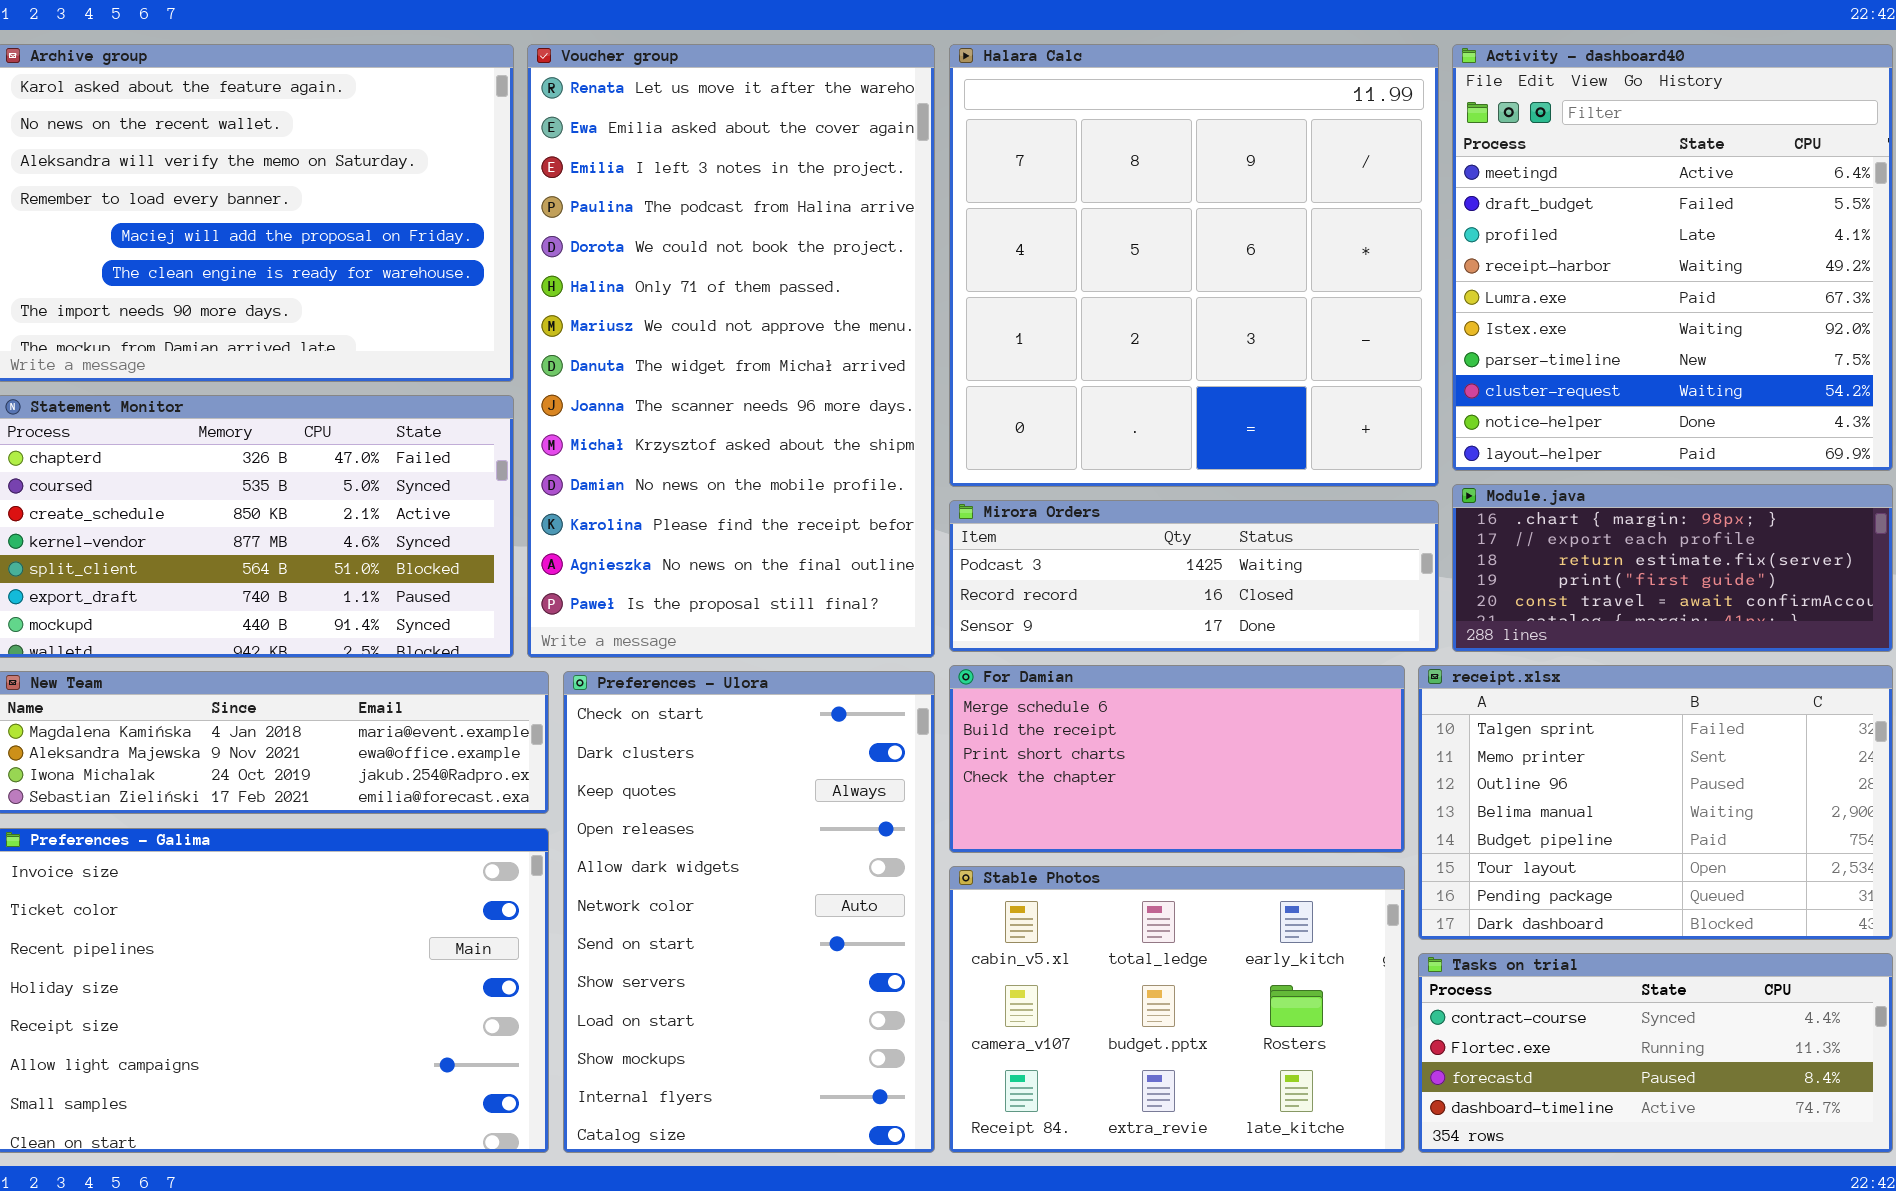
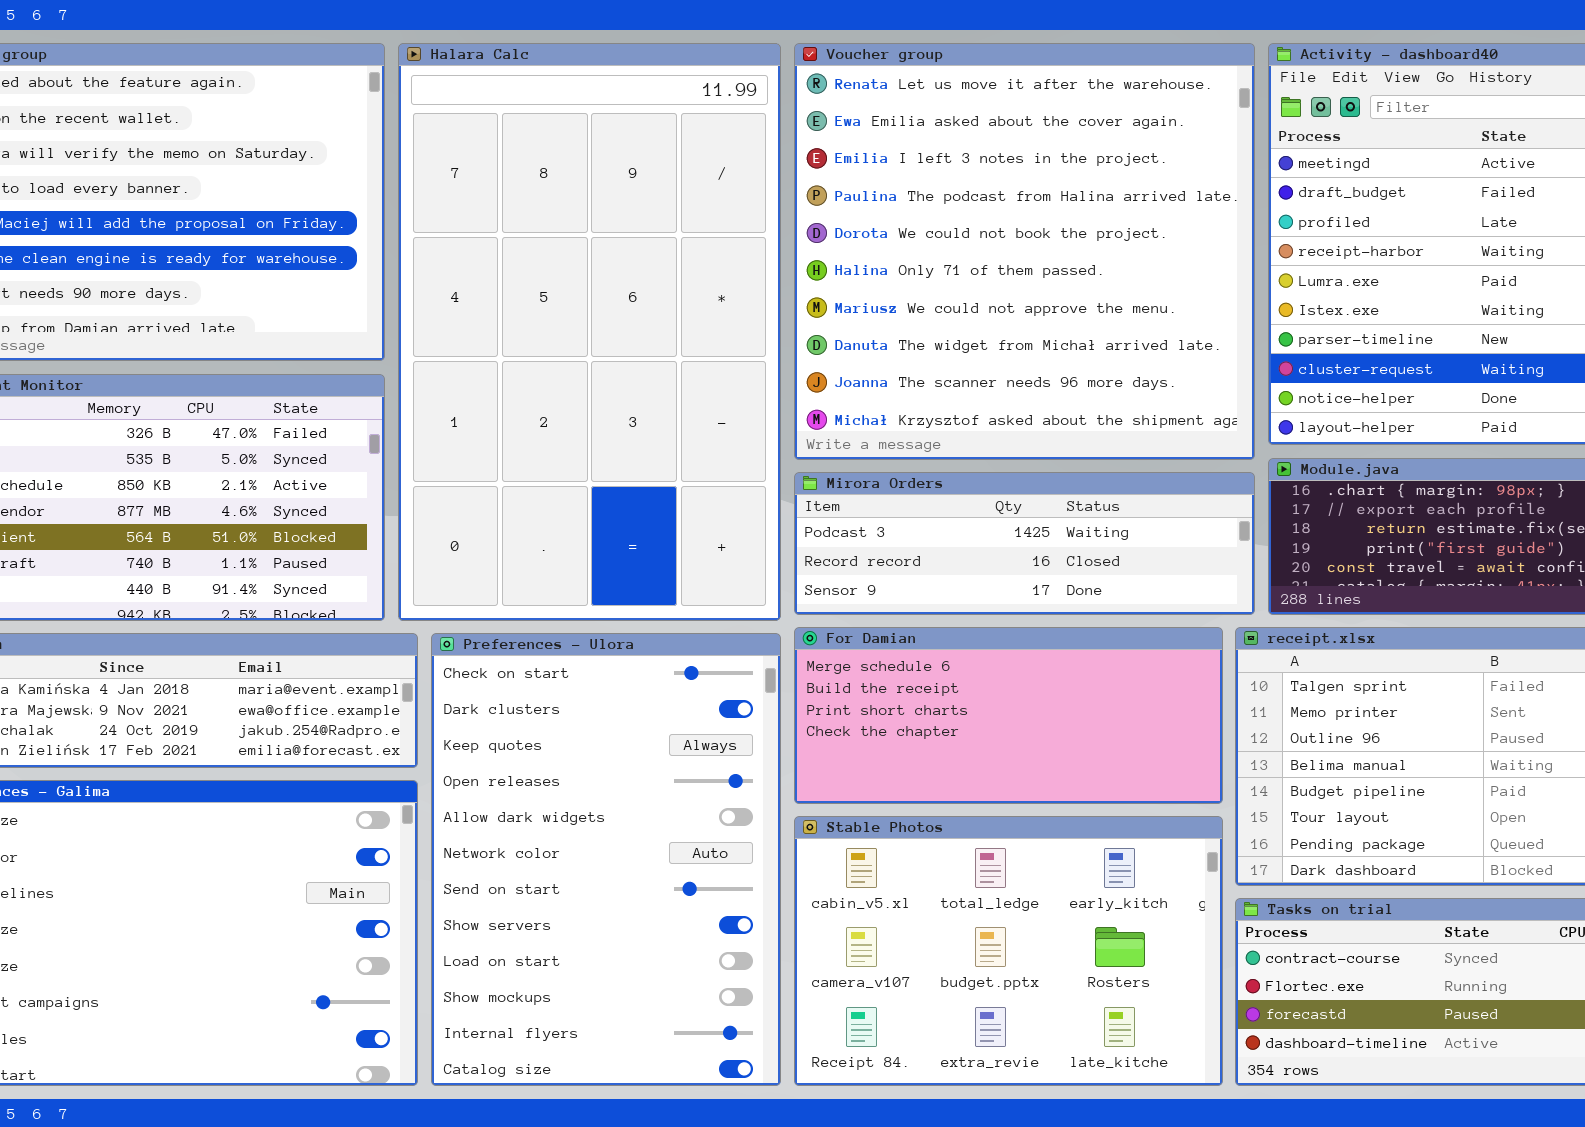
Voucher group: [527,44,935,658] -> [794,43,1255,460], moved, resized
Halara Calc: [949,44,1439,487] -> [398,43,781,621], moved, resized

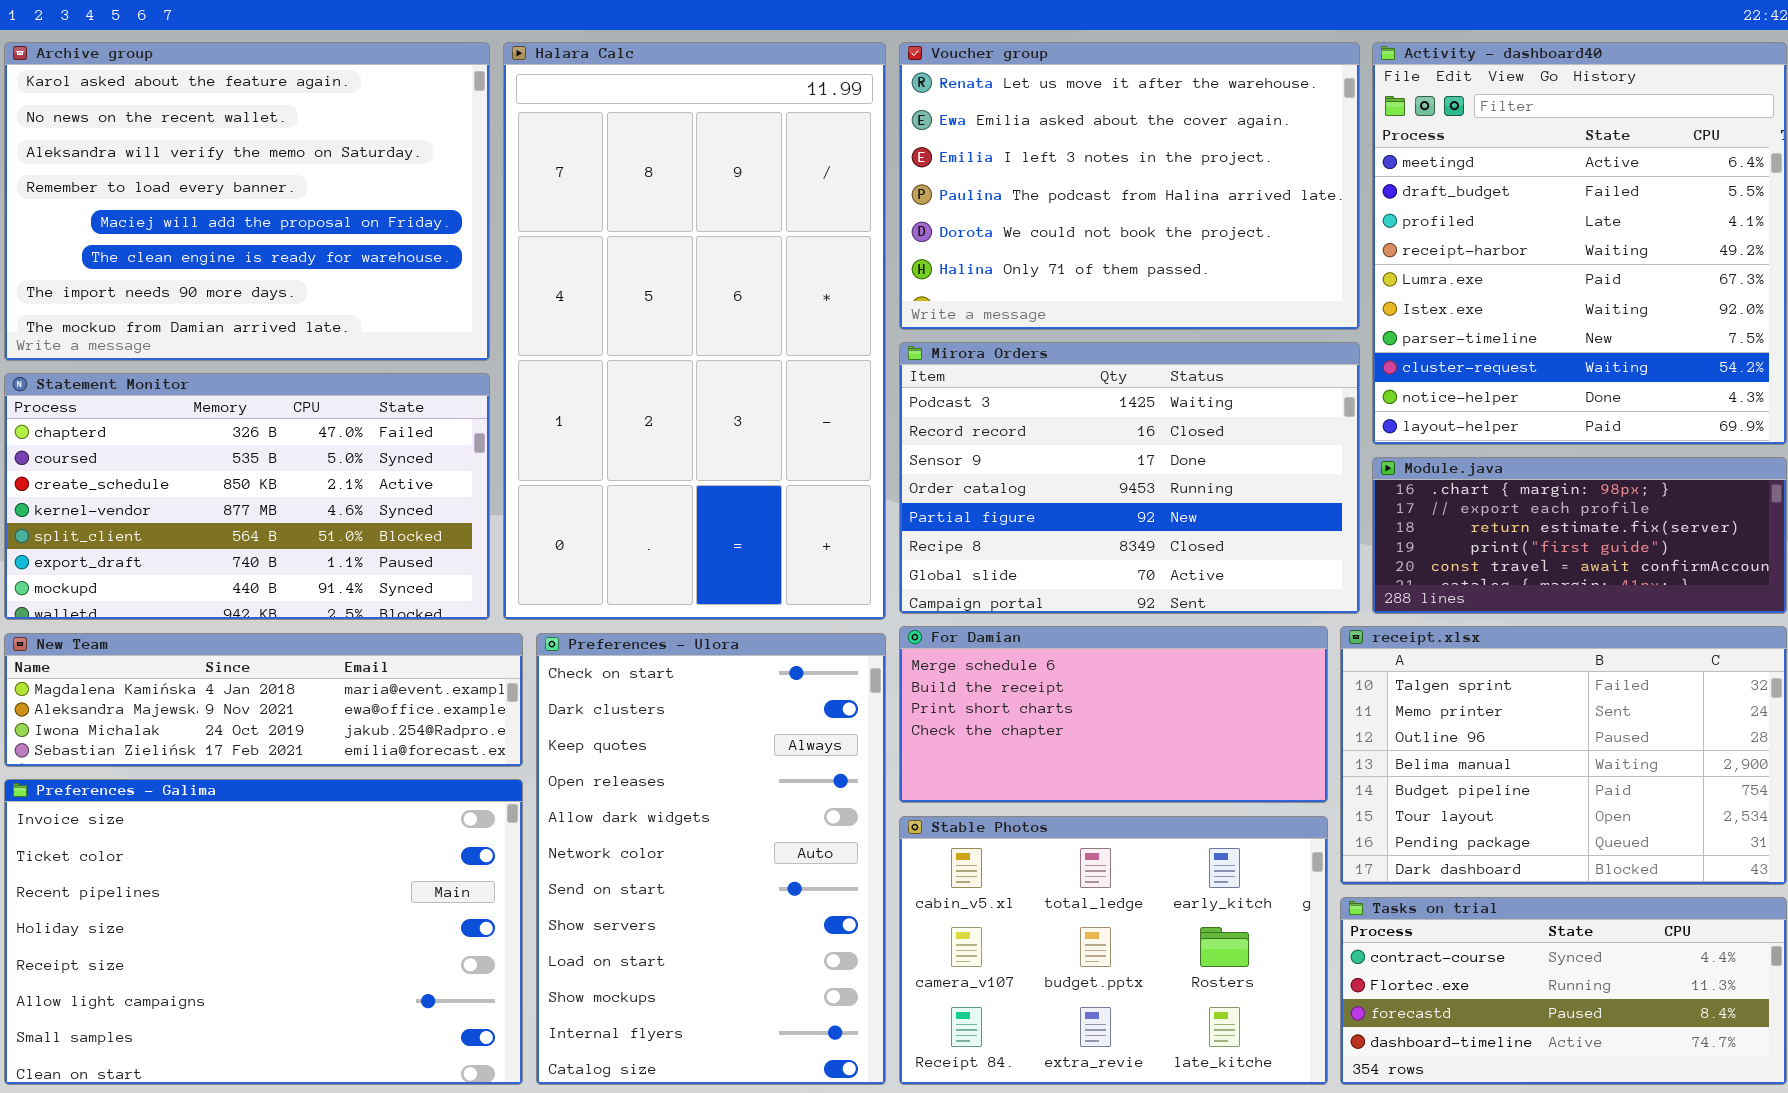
Voucher group: [794,43,1255,460] -> [899,42,1360,330], resized
Mirora Orders: [794,472,1255,615] -> [899,342,1360,614], resized

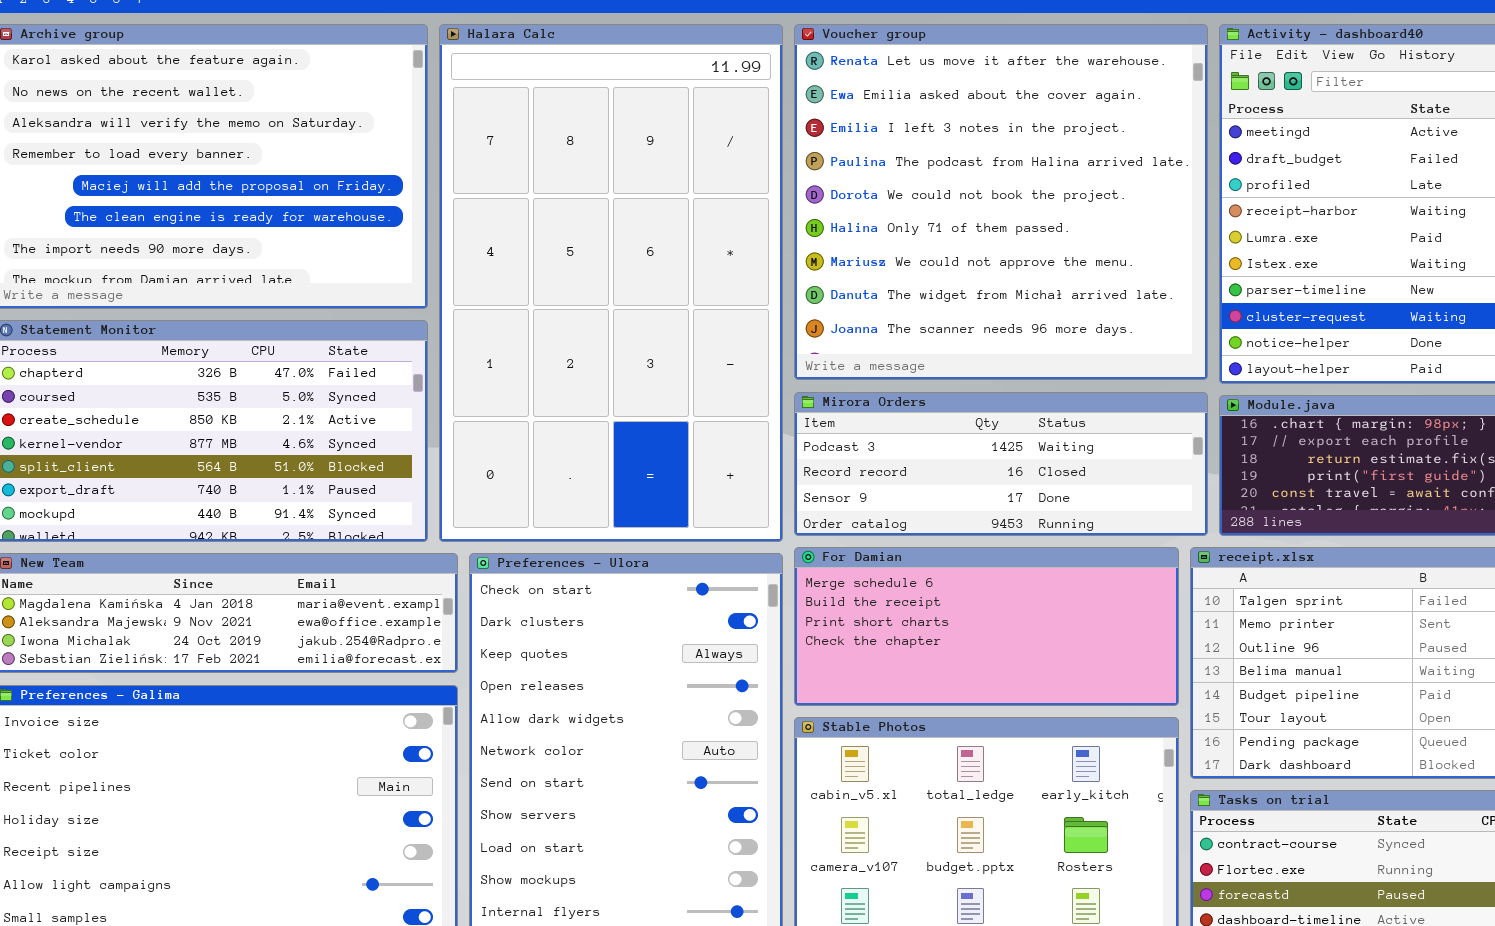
Voucher group: [899,42,1360,330] -> [794,24,1208,380], resized
Mirora Orders: [899,342,1360,614] -> [794,392,1208,536], resized

